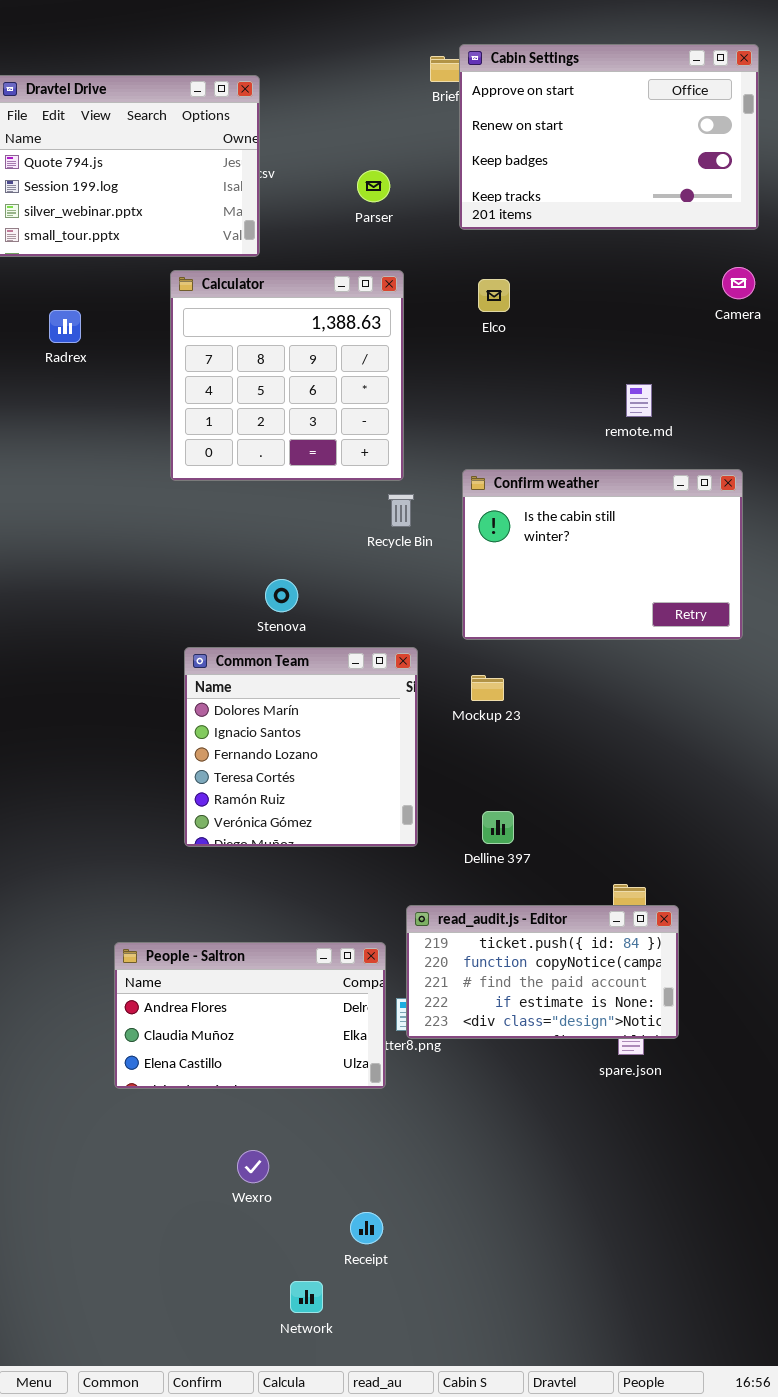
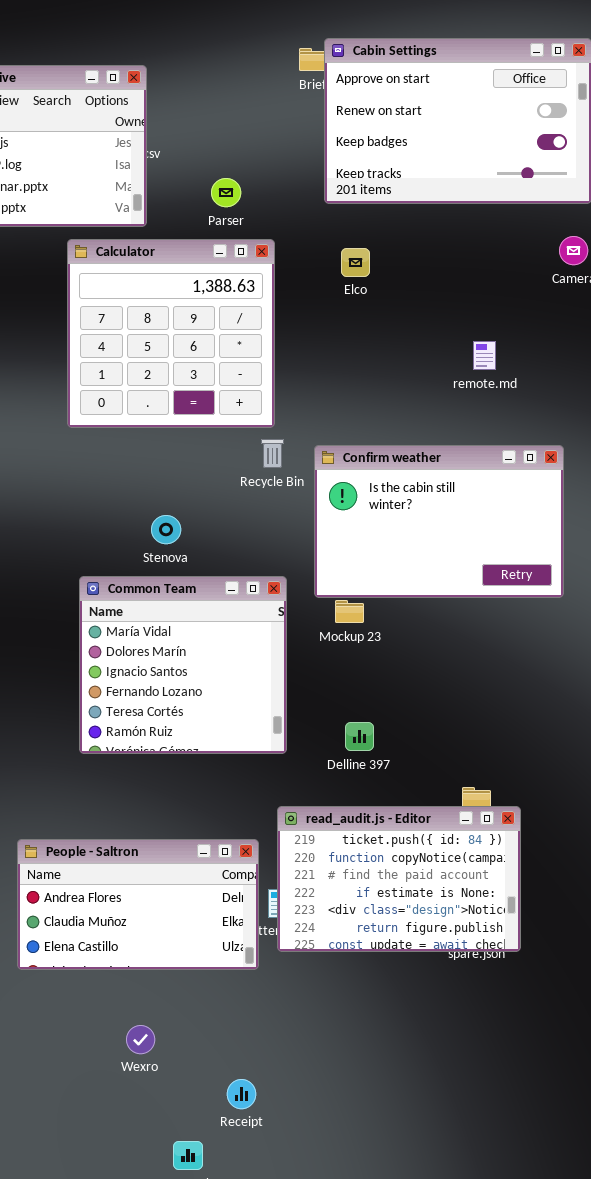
Parser: [357,170,390,202] -> [211,178,241,207], moved
Confirm weather: [462,469,743,640] -> [314,445,564,598], moved
Common Team: [184,647,418,847] -> [79,576,287,754], scrolled up 1 row
read_audit.js - Editor: [406,905,679,1039] -> [277,806,521,952], resized

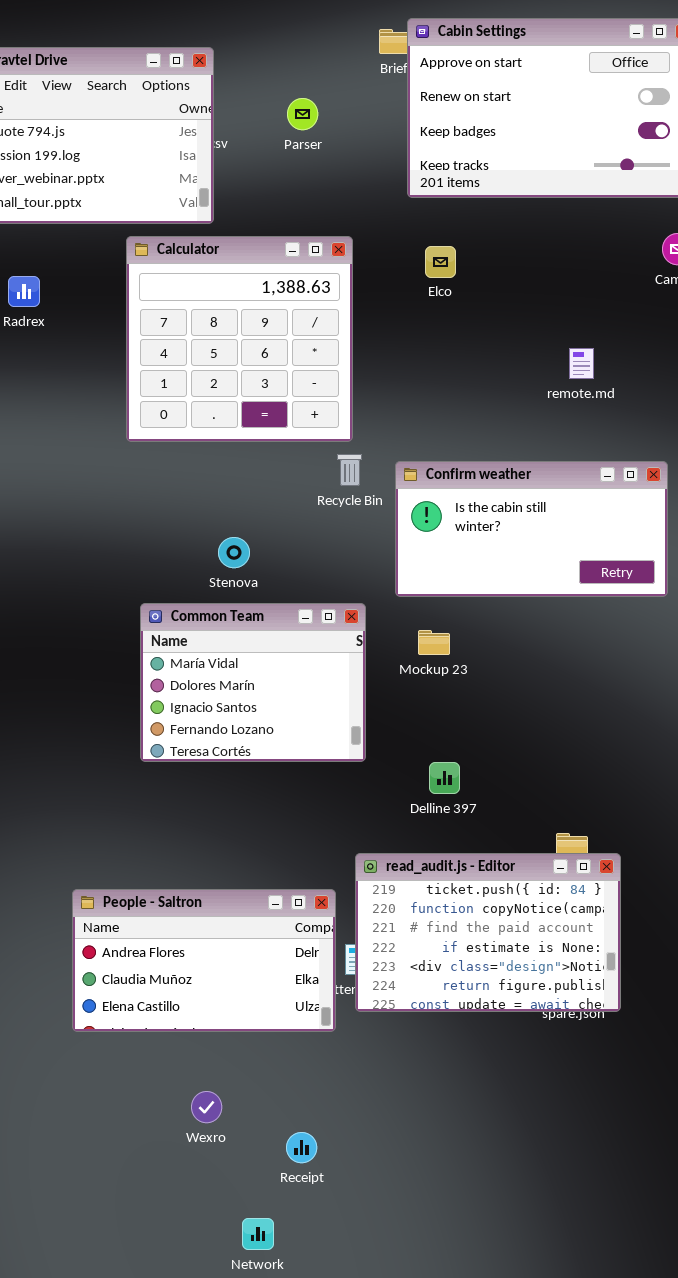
Parser: [211,178,241,207] -> [287,98,318,130], moved
Confirm weather: [314,445,564,598] -> [395,461,668,597], resized
Common Team: [79,576,287,754] -> [140,603,366,762], resized
Receipt: [227,1079,256,1109] -> [286,1132,317,1163], moved

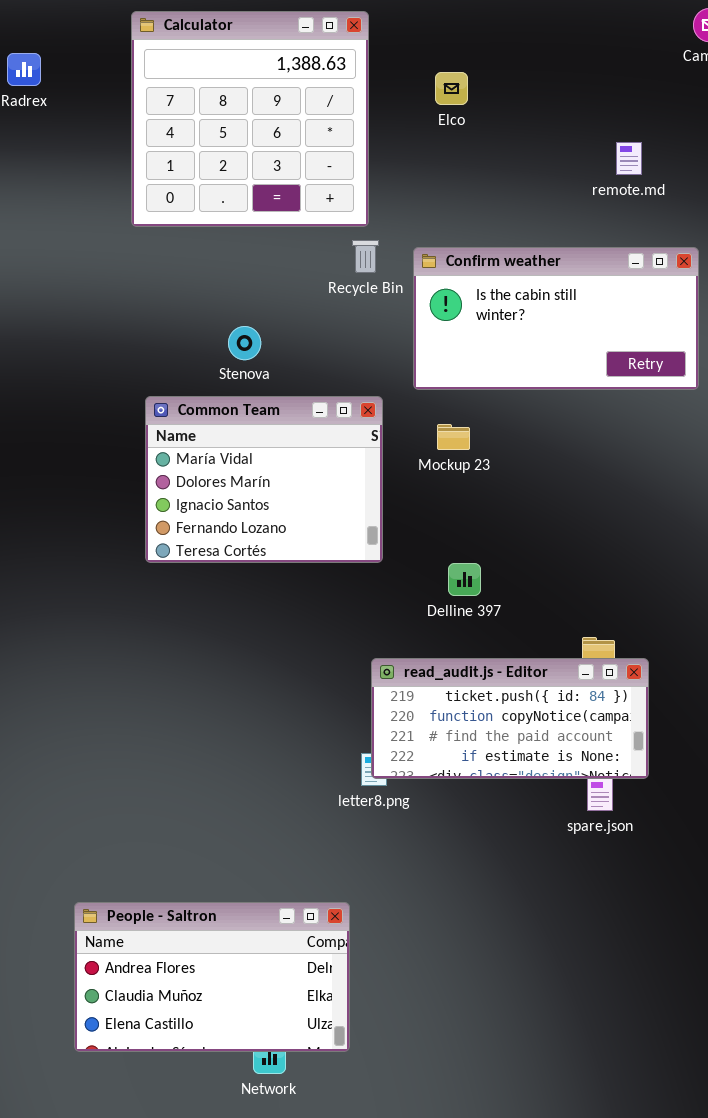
Elco: [425,246,456,278] -> [435,72,468,105], moved
remote.md: [569,348,594,379] -> [616,142,642,175], moved
read_audit.js - Editor: [355,853,621,1012] -> [371,658,649,779], resized
People - Saltron: [72,889,336,1032] -> [74,902,350,1052], moved

